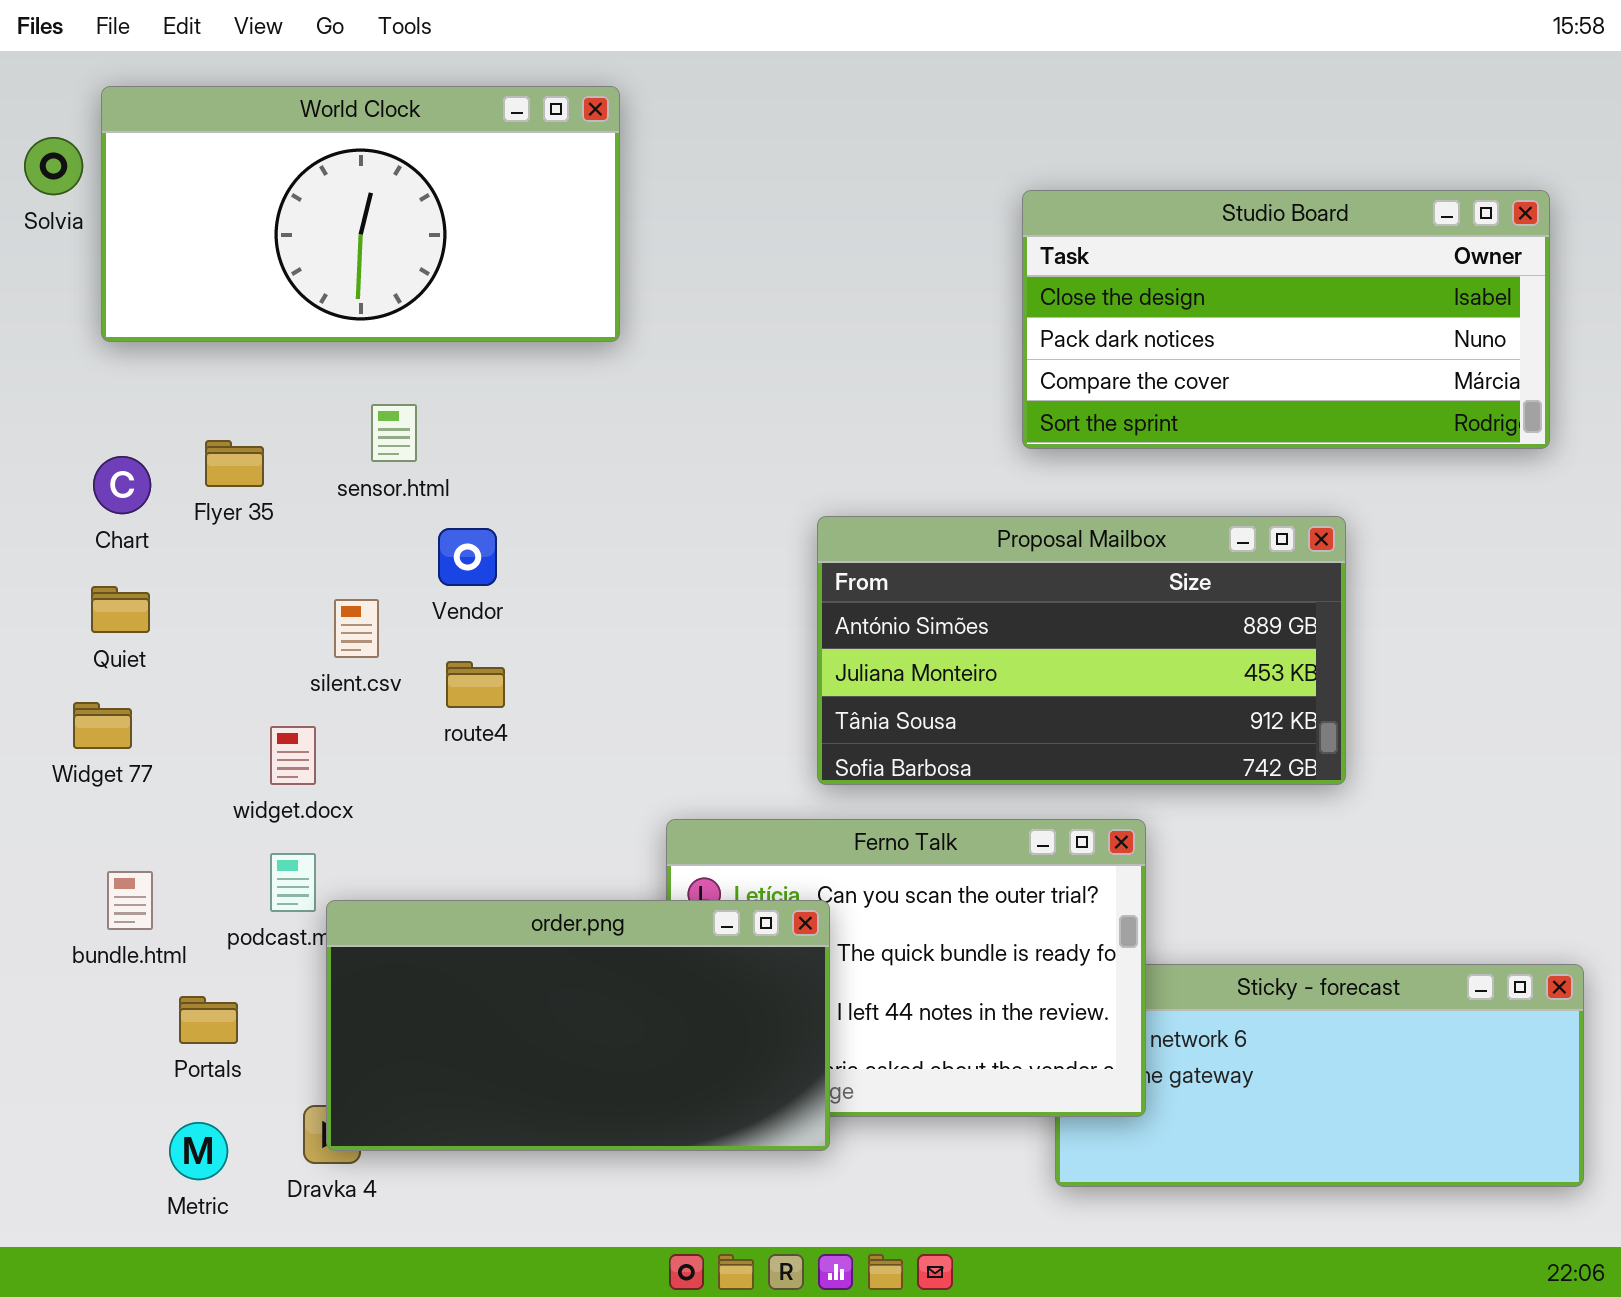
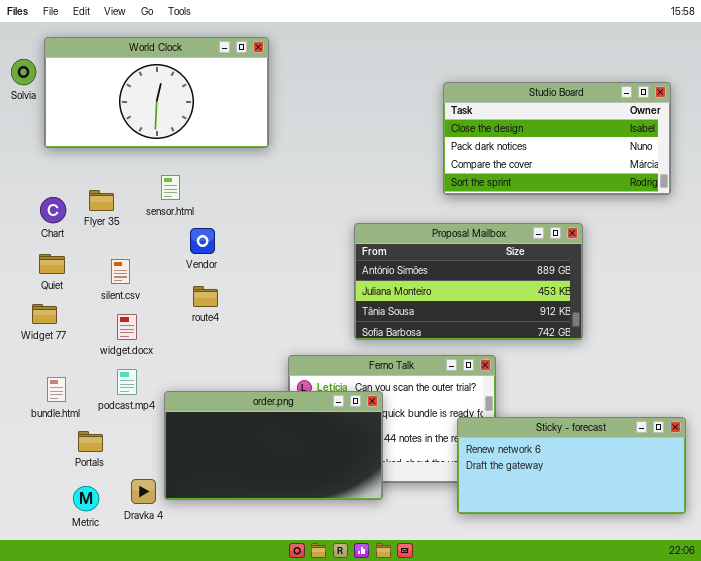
silent.csv: [334,599,379,658] -> [111,259,130,284], moved
order.png: [326,900,830,1151] -> [164,391,383,500], moved
Sticky - forecast: [1055,964,1584,1187] -> [457,417,686,514], raised

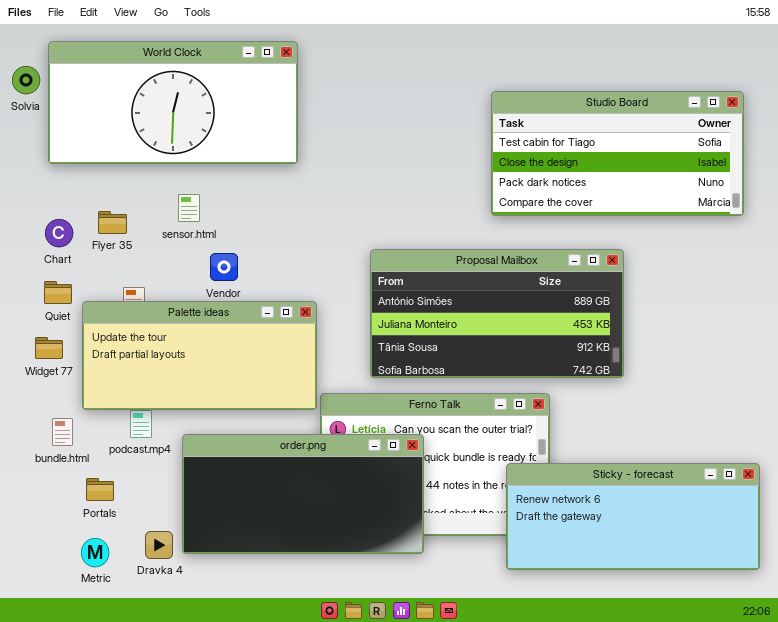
Studio Board: [443,82,671,195] -> [491,91,744,216], scrolled up 1 row
Proposal Mailbox: [354,223,583,340] -> [370,249,624,378], moved
Palette ideas: none -> [82,301,317,410], opened

